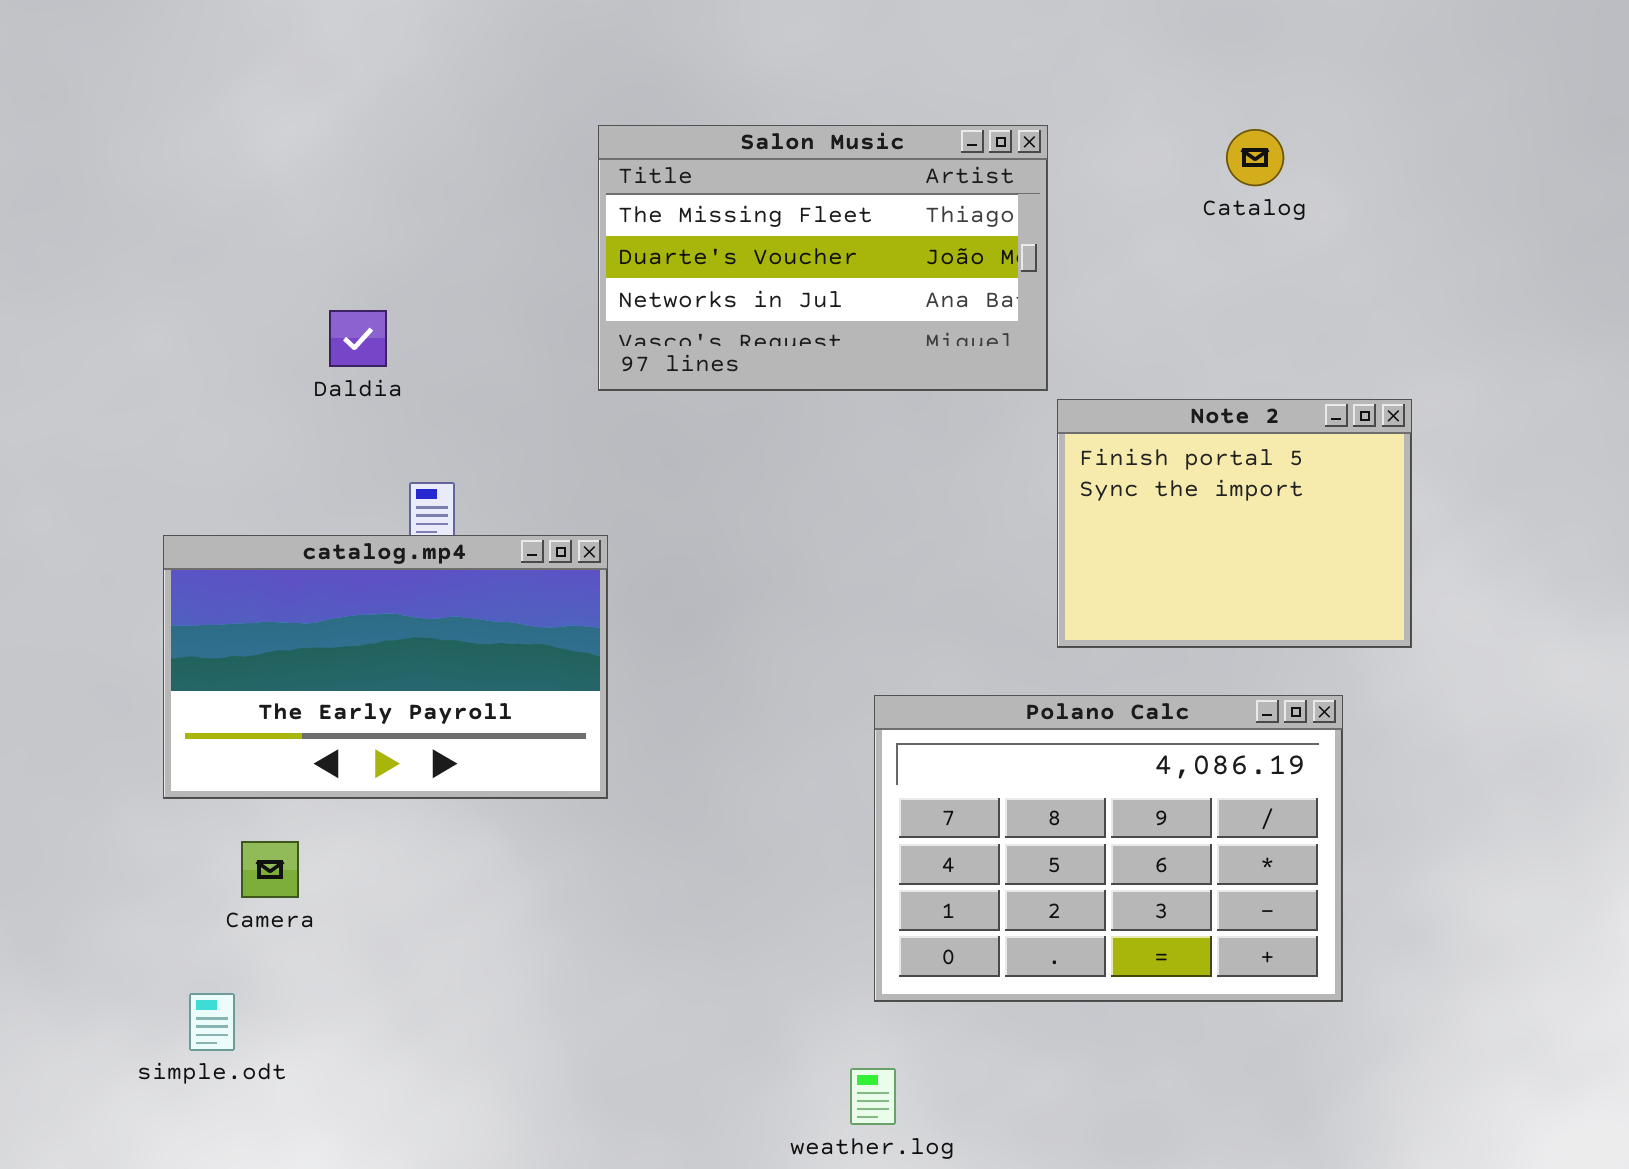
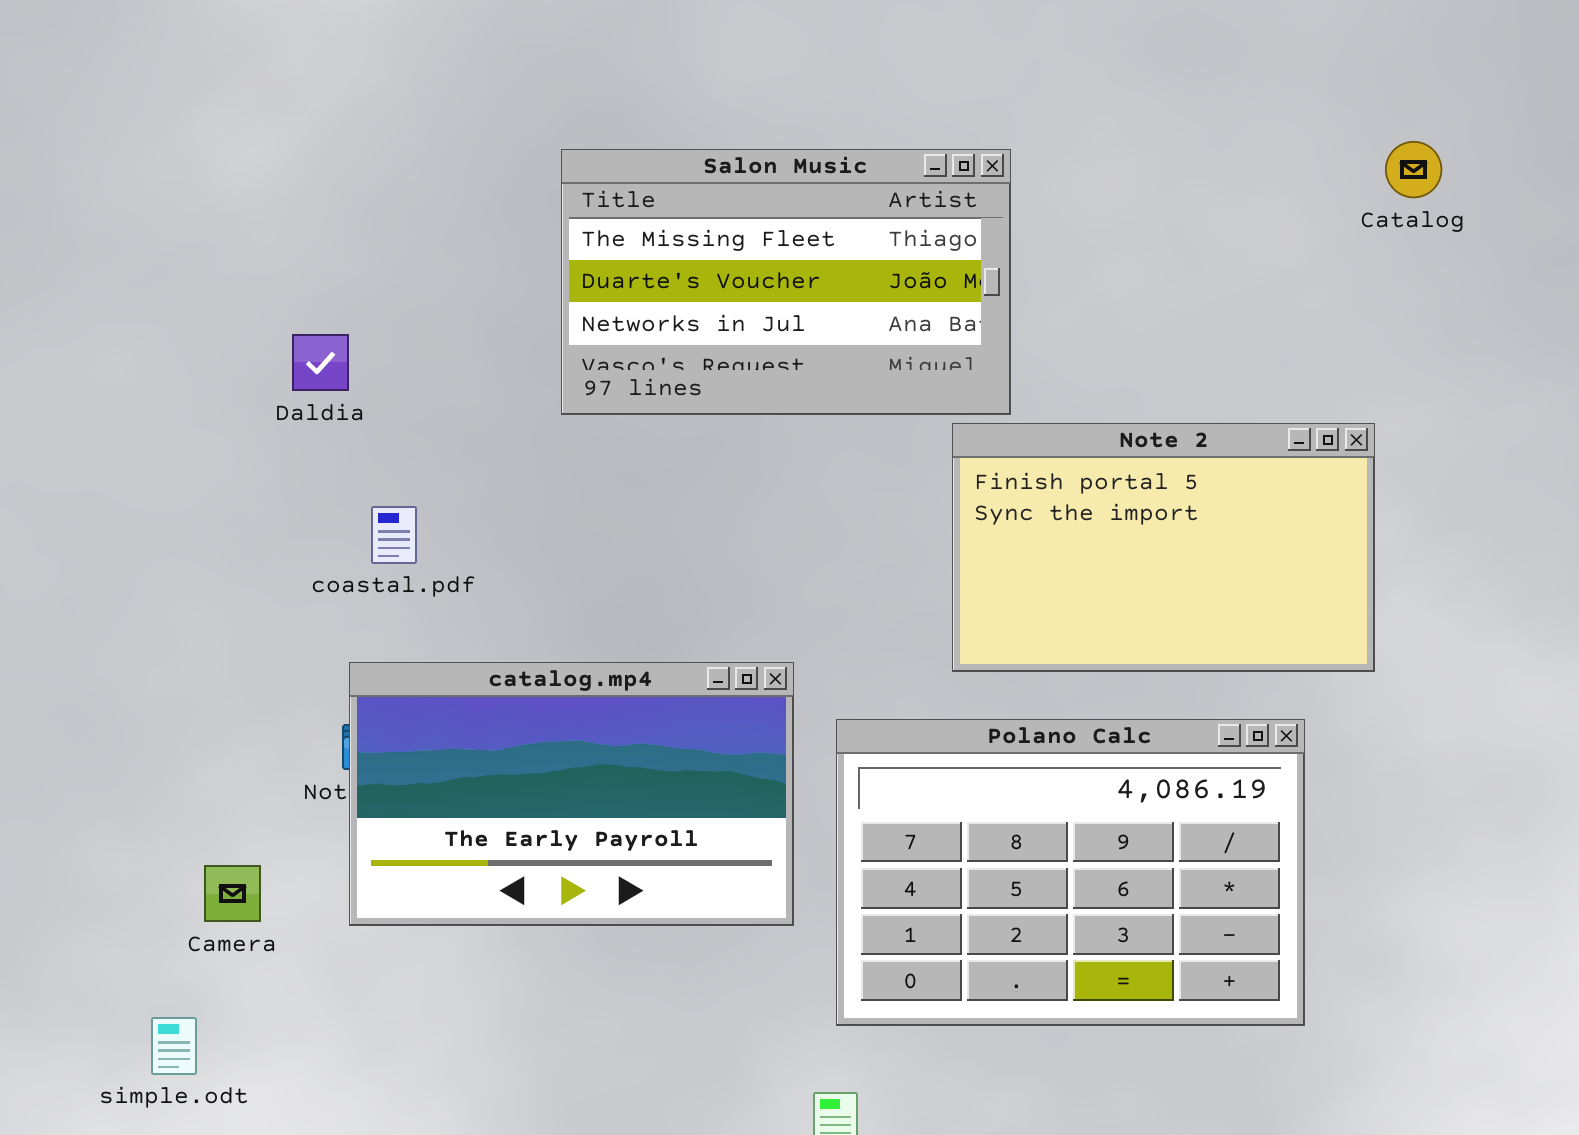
Catalog: [1226,129,1284,186] -> [1385,141,1442,198], moved
Note 2: [1057,399,1412,648] -> [952,423,1375,672], resized
catalog.mp4: [163,535,608,799] -> [349,662,794,926], moved

